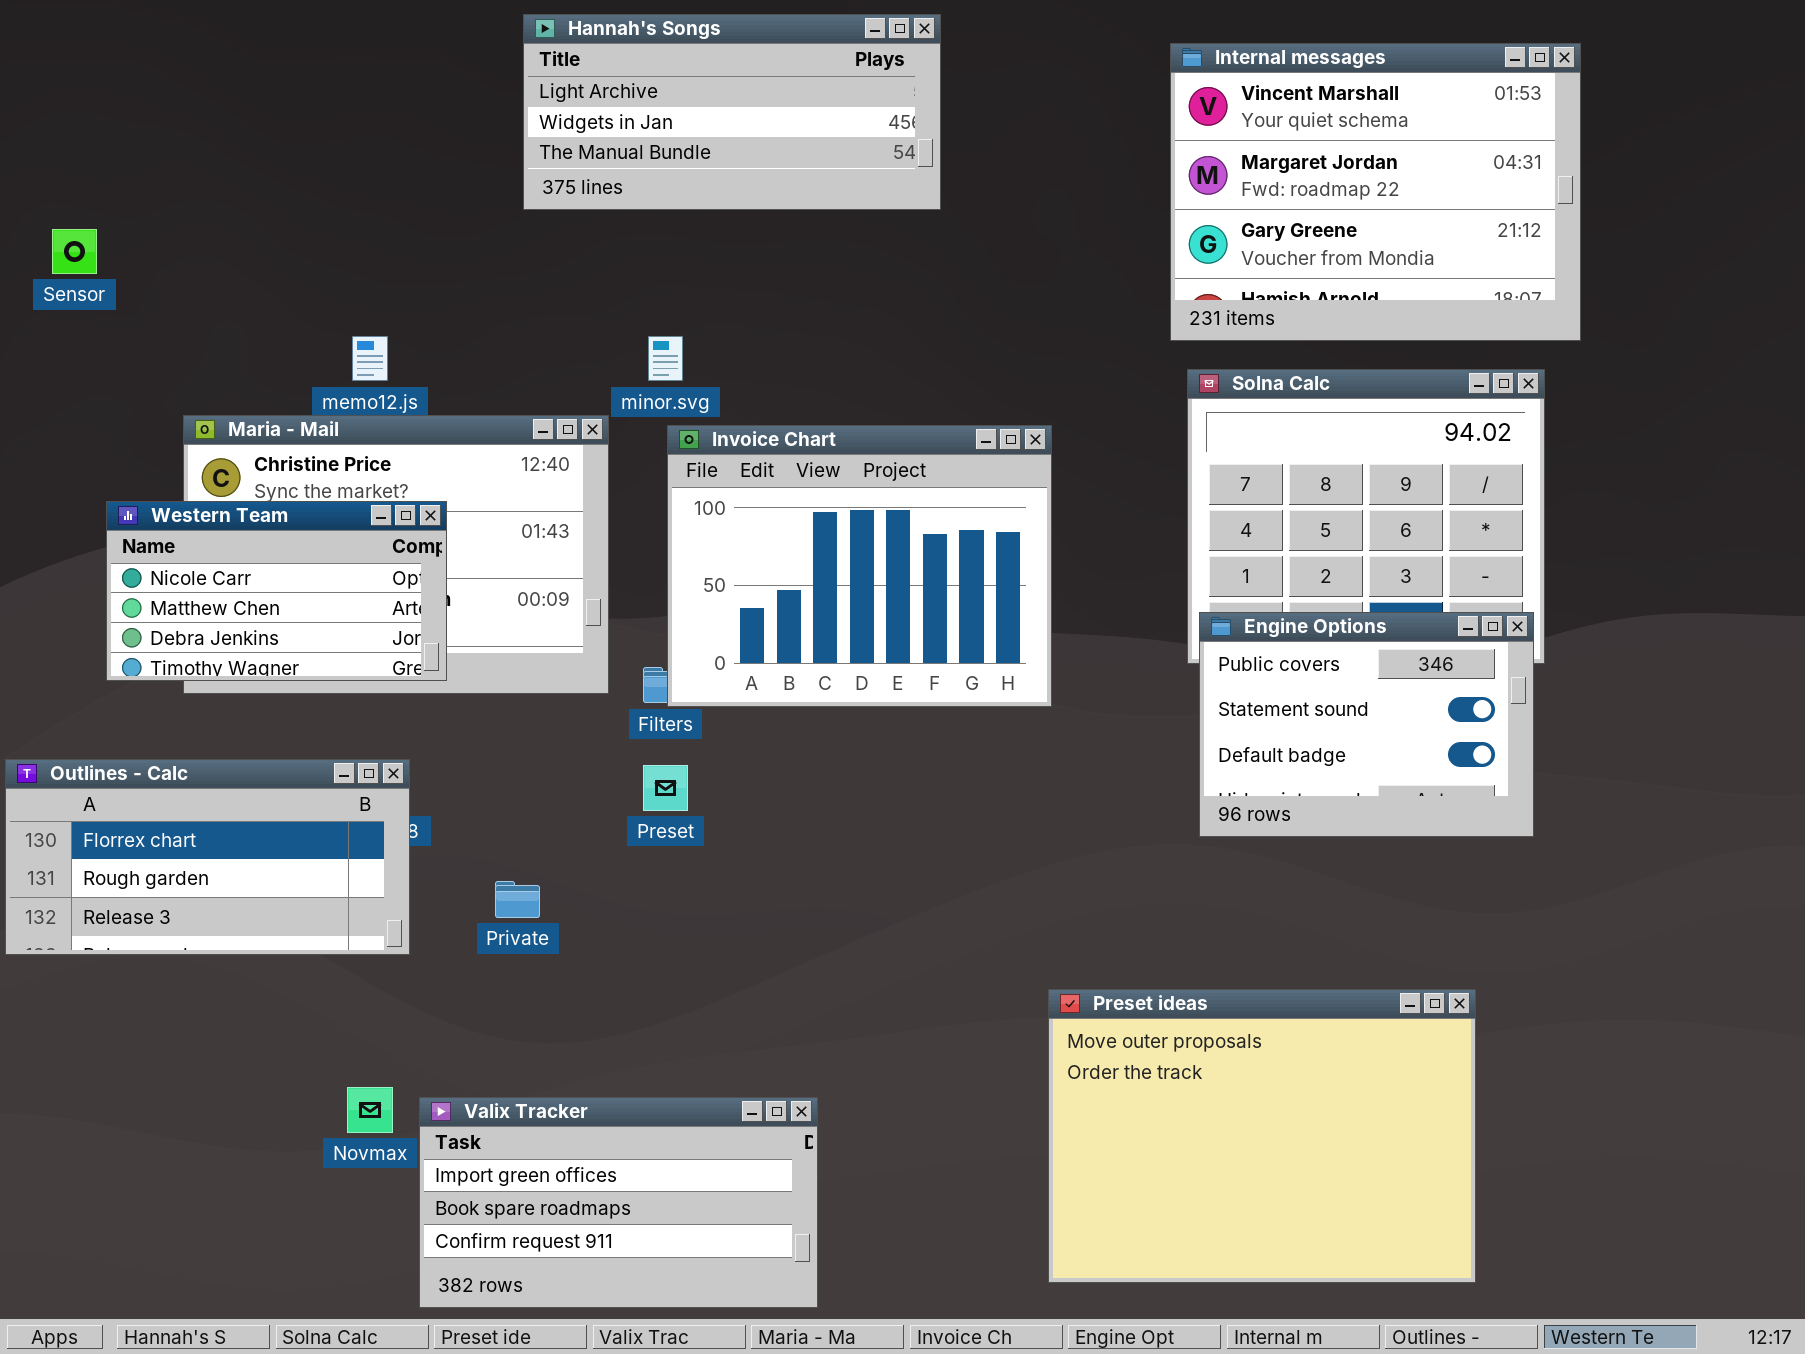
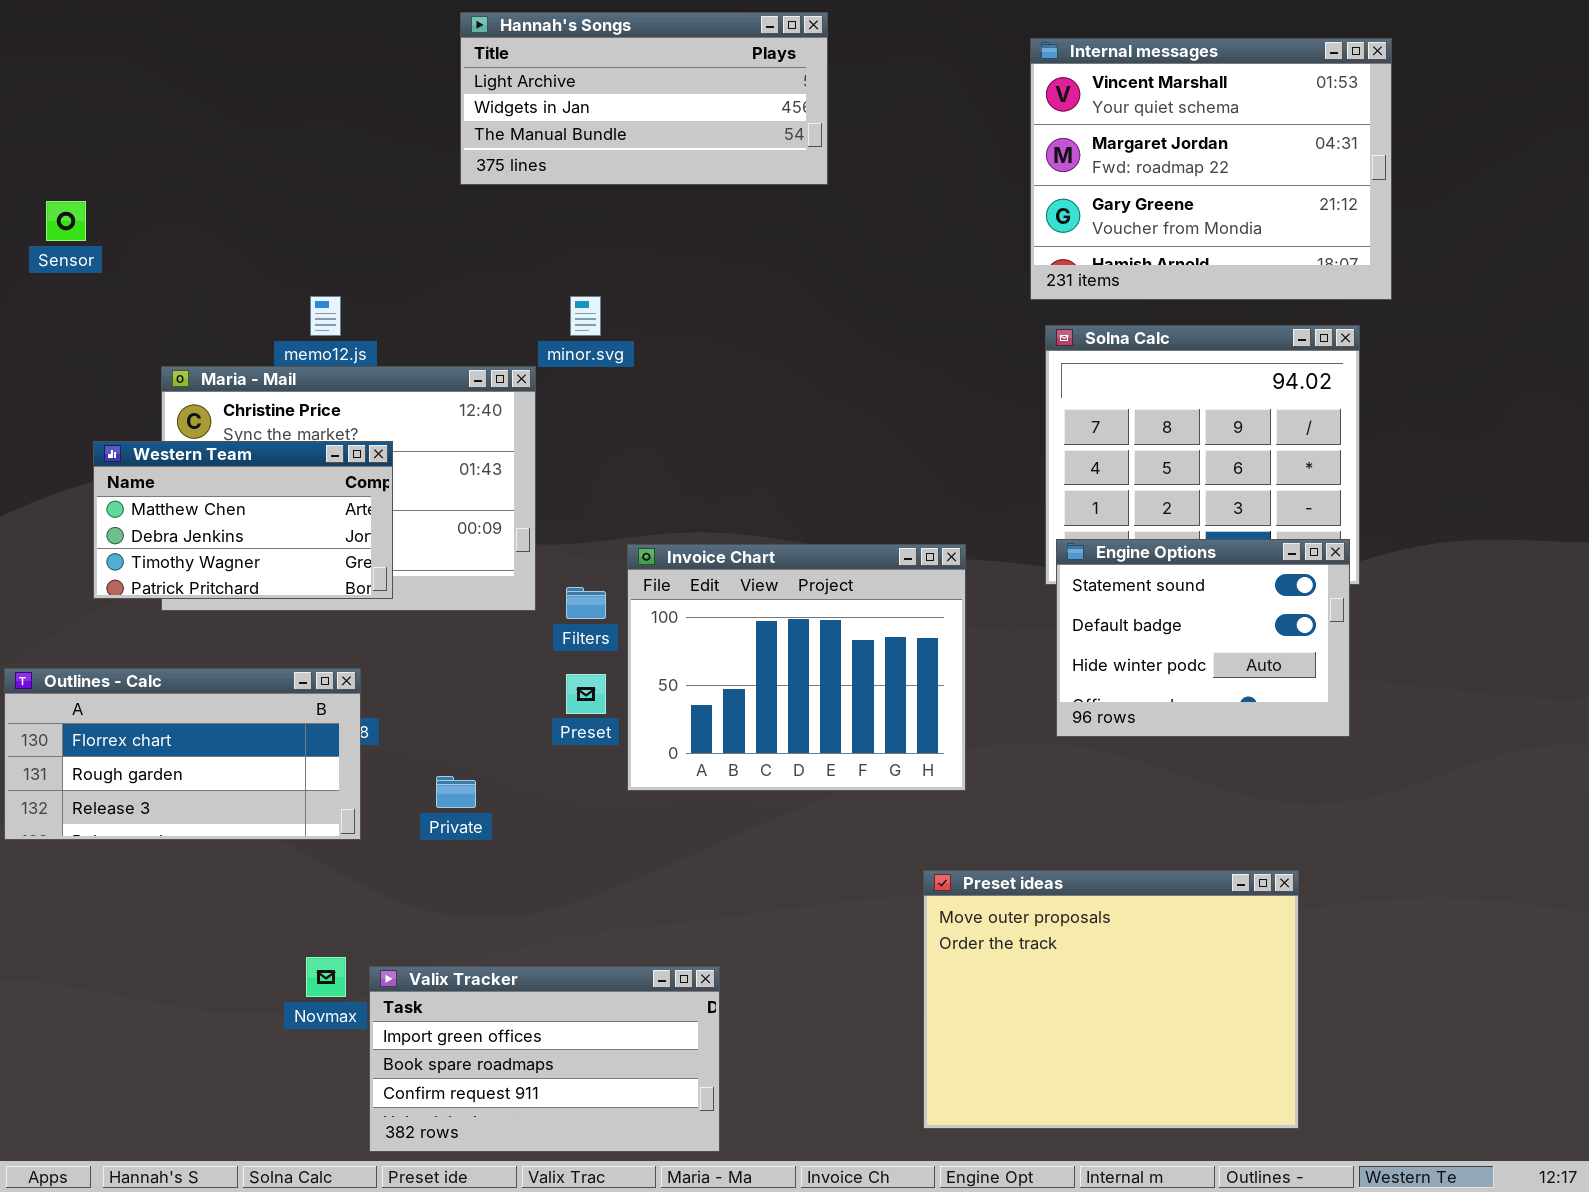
Invoice Chart: [667,425,1052,707] -> [627,544,966,791], moved
Western Team: [106,501,447,681] -> [93,441,393,599], scrolled down 1 row
Engine Options: [1199,612,1534,837] -> [1056,539,1350,737], scrolled down 1 row

